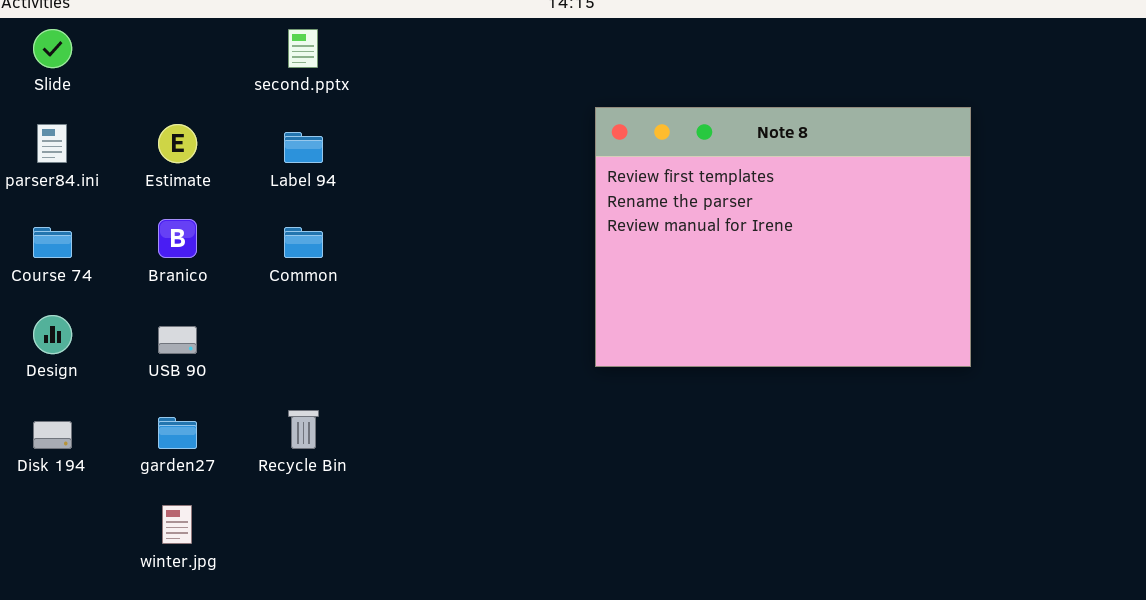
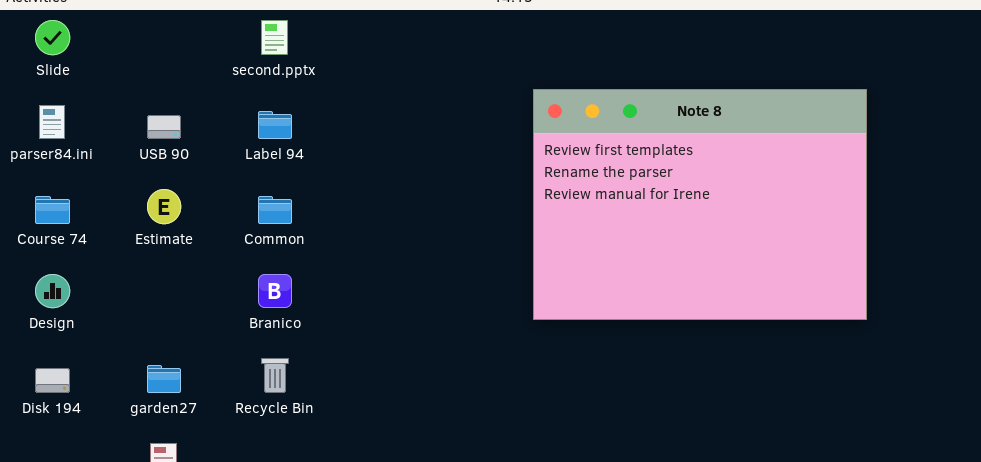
Estimate: [158,124,197,163] -> [147,189,181,224], moved
Branico: [158,219,197,258] -> [258,274,292,308], moved
USB 90: [158,326,197,354] -> [147,115,181,139], moved

